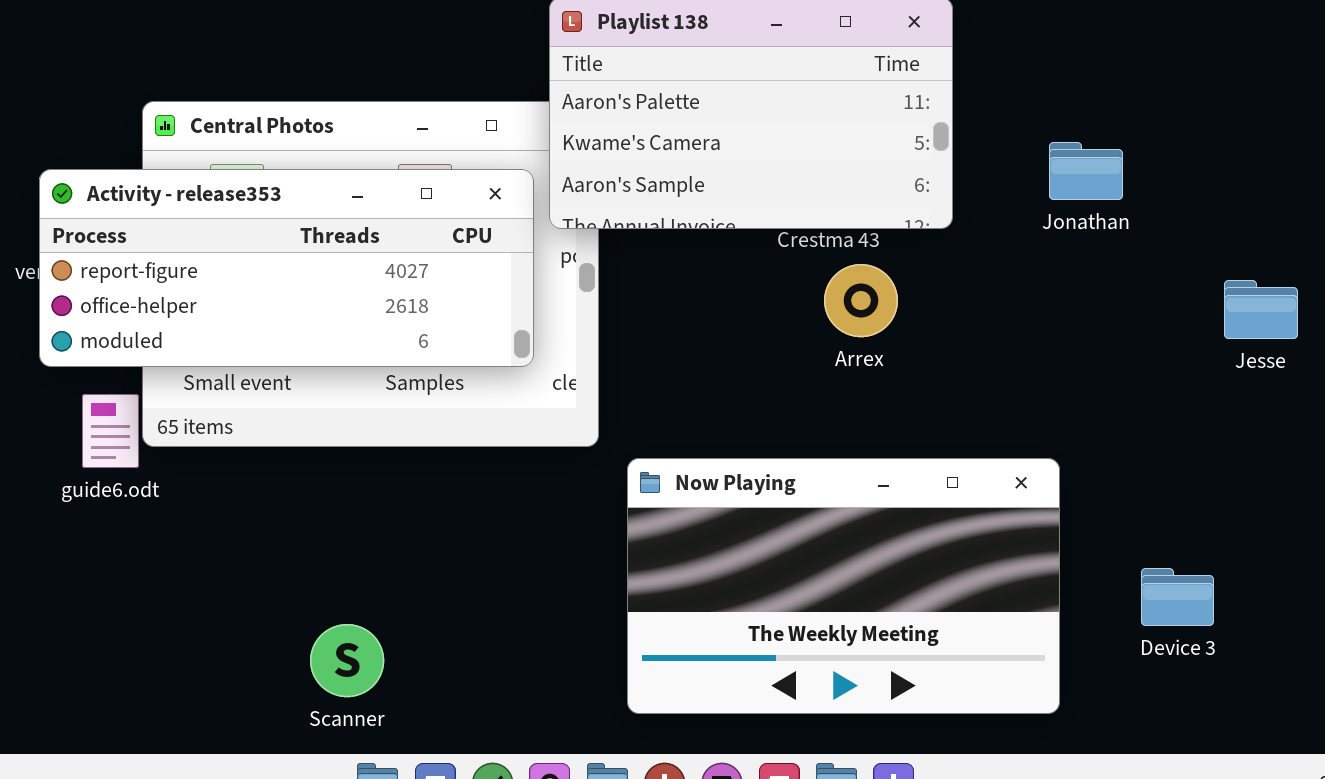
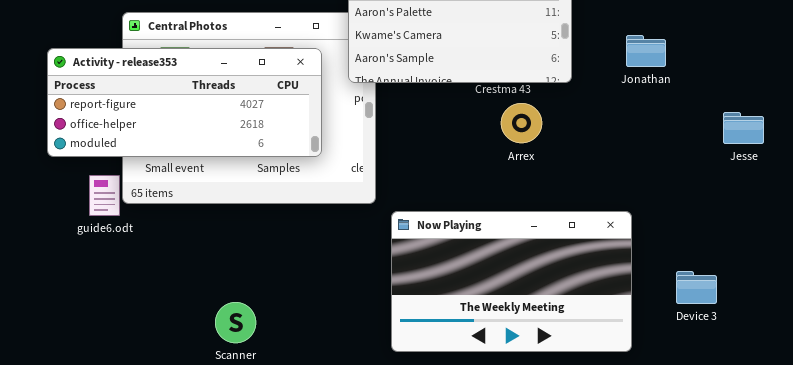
Activity - release353: [39,169,534,367] -> [47,48,322,157], moved

